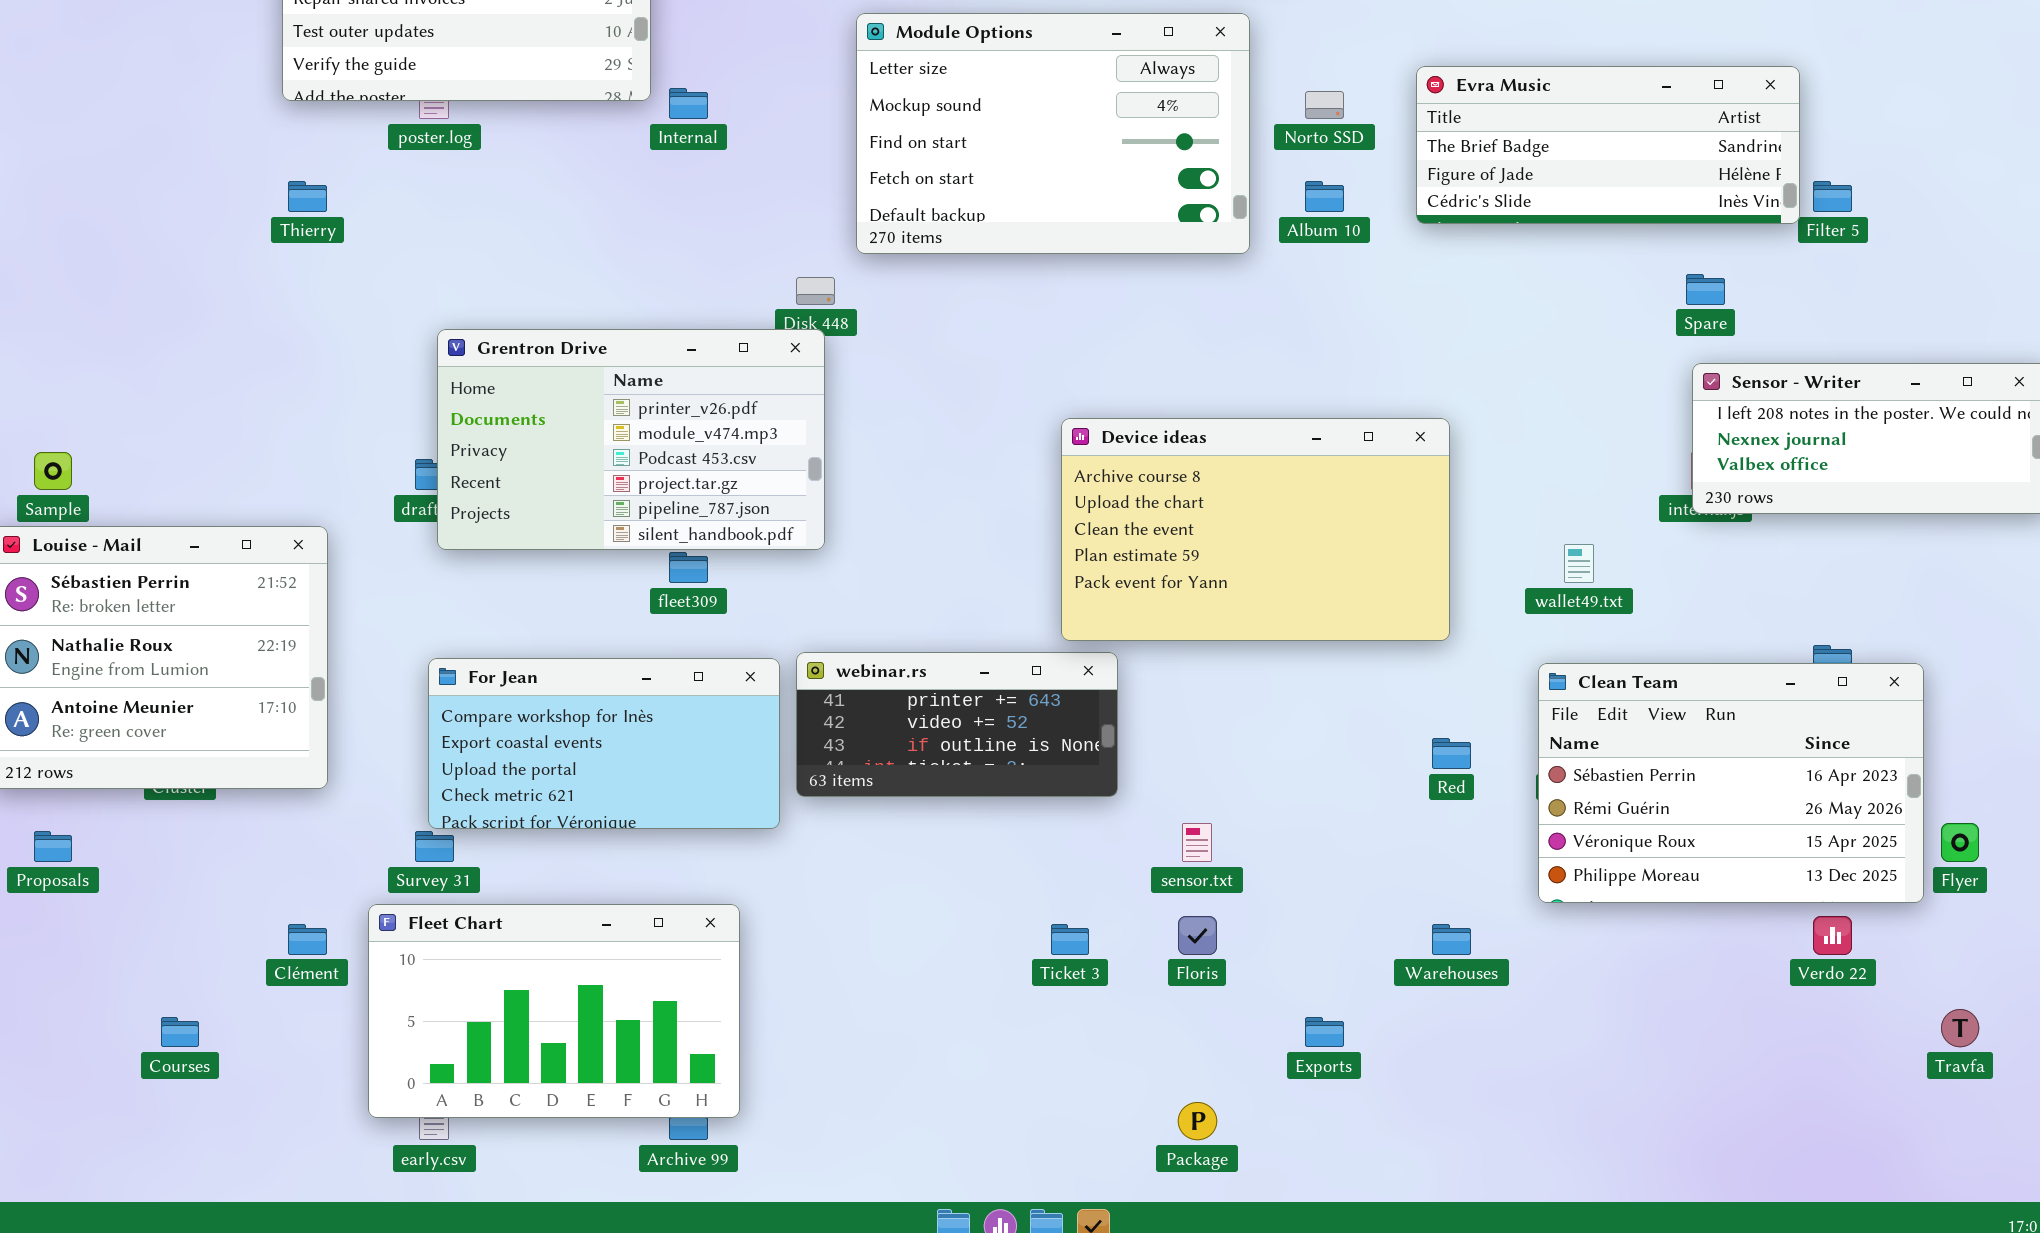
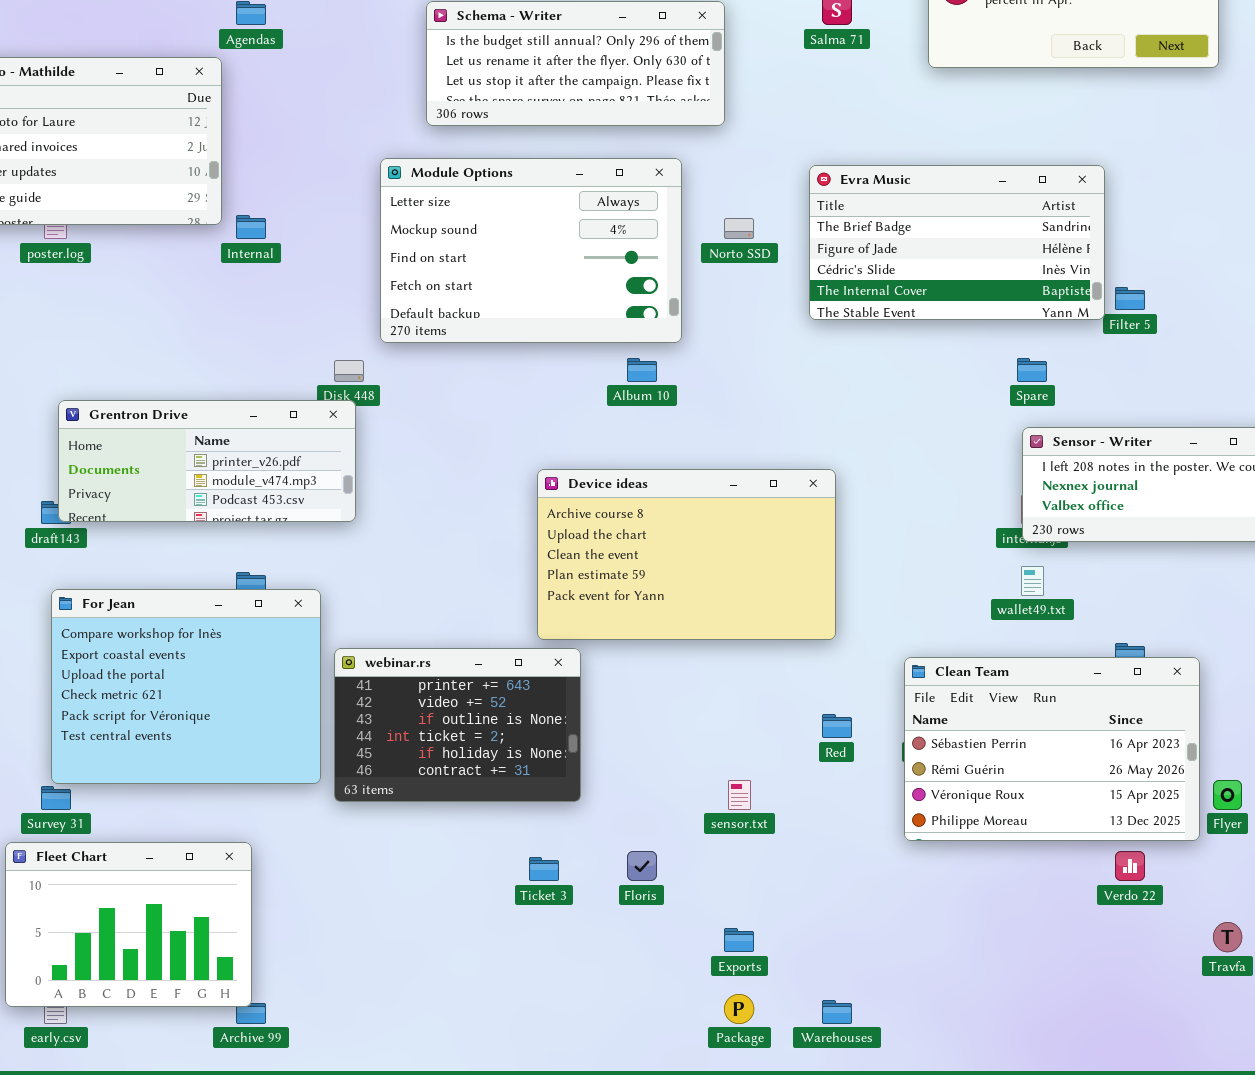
Evra Music: [1416,66,1800,224] -> [809,165,1105,320], resized
Album 10: [1305,181,1344,212] -> [627,358,657,382], moved
Grentron Drive: [437,329,825,550] -> [58,400,356,522], resized
wallet49.txt: [1564,544,1594,583] -> [1021,566,1044,596], moved
webinar.rs: [796,652,1118,797] -> [334,648,581,802], resized
For Jean: [428,658,780,829] -> [51,589,321,784], resized
sensor.txt: [1182,823,1212,862] -> [728,780,751,810], moved
Fleet Chart: [368,904,740,1118] -> [5,842,252,1007], resized
Warehouses: [1432,924,1471,955] -> [822,1000,852,1024], moved
Package: [1178,1102,1217,1140] -> [724,994,754,1024], moved

